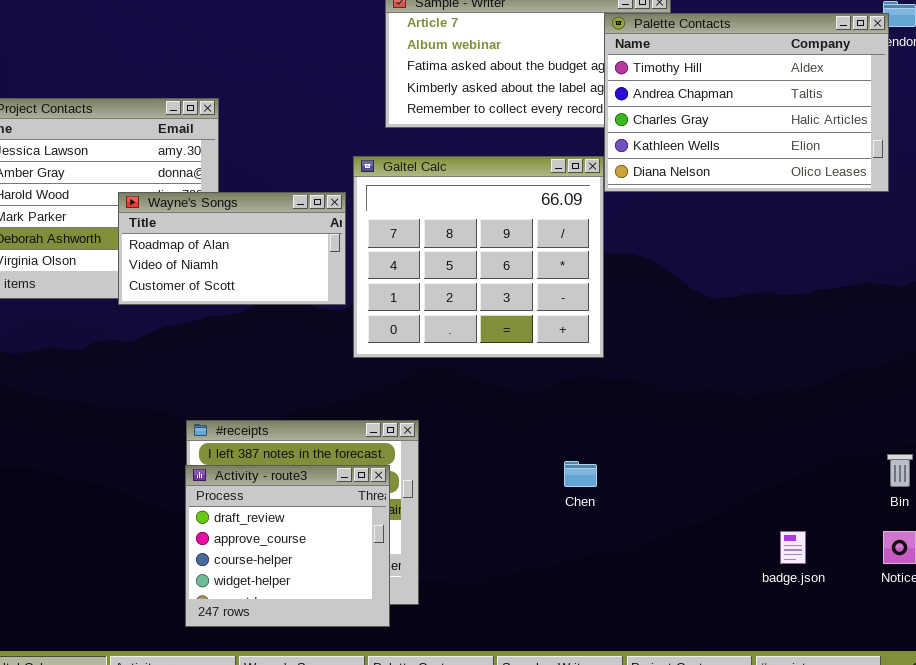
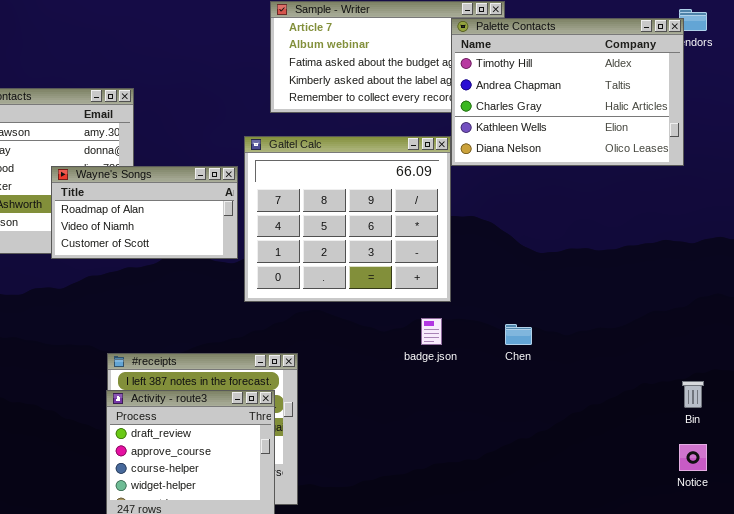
Chen: [564,461,597,487] -> [505,324,532,345], moved
badge.json: [780,531,806,564] -> [421,318,442,345], moved

